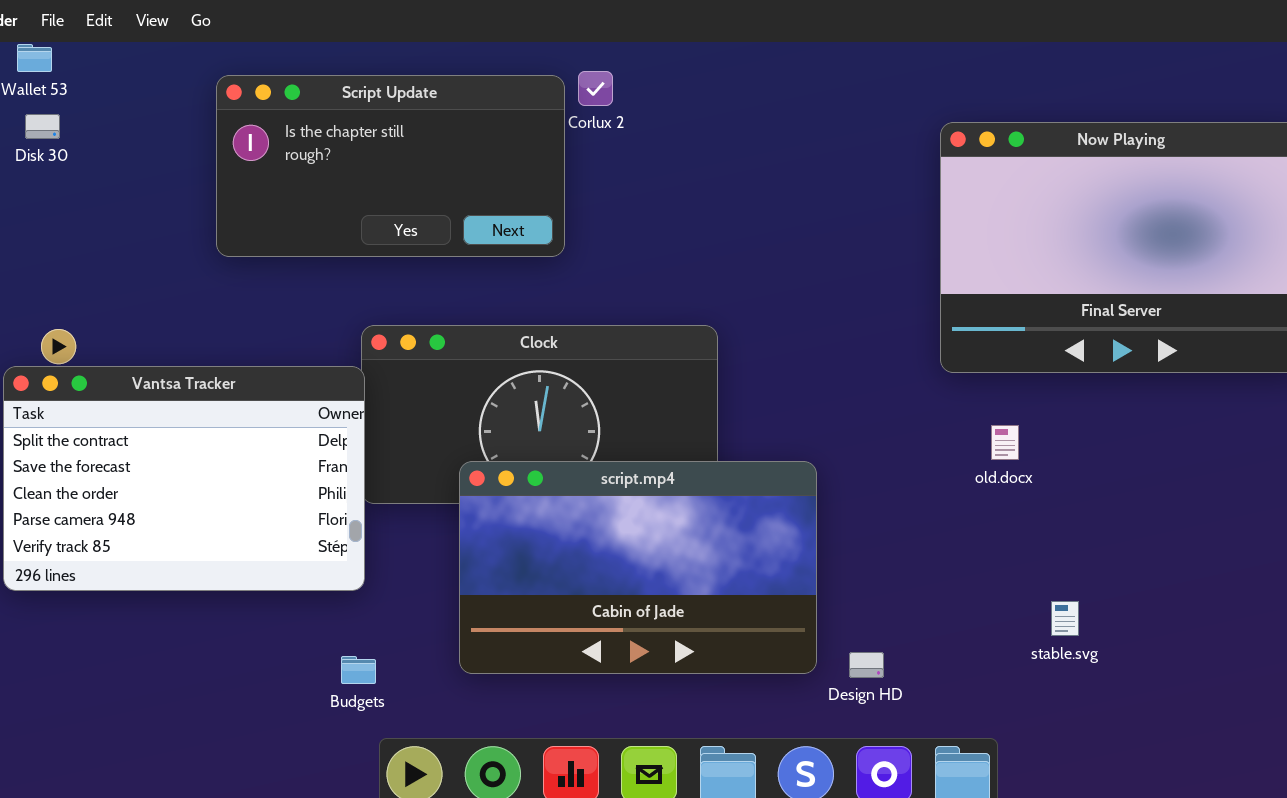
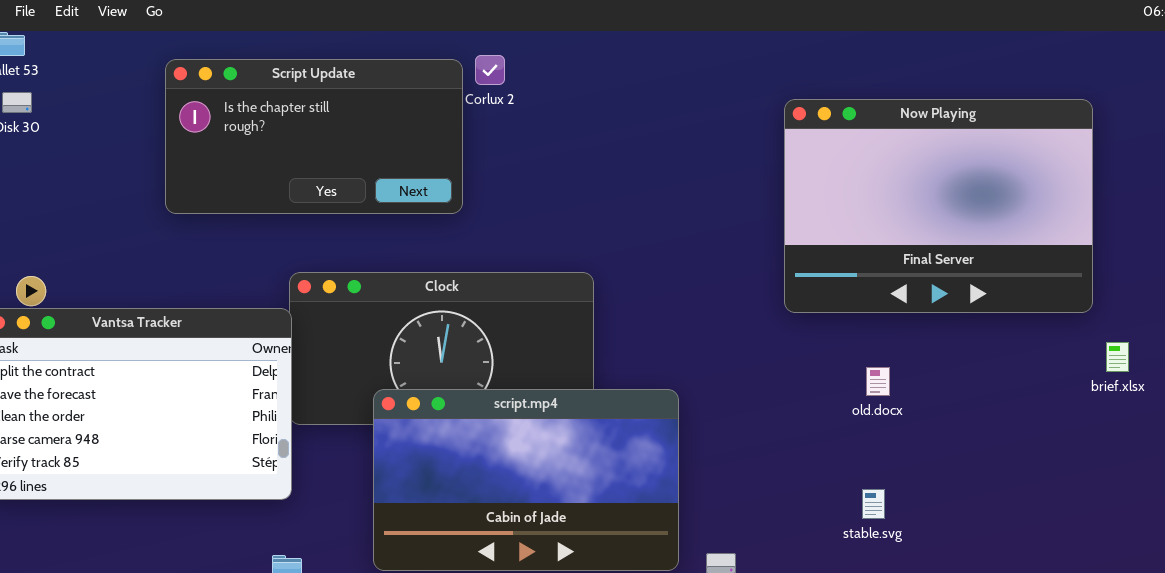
old.docx: [991,425,1019,460] -> [866,367,890,396], moved
stable.svg: [1051,601,1079,636] -> [862,489,885,519], moved

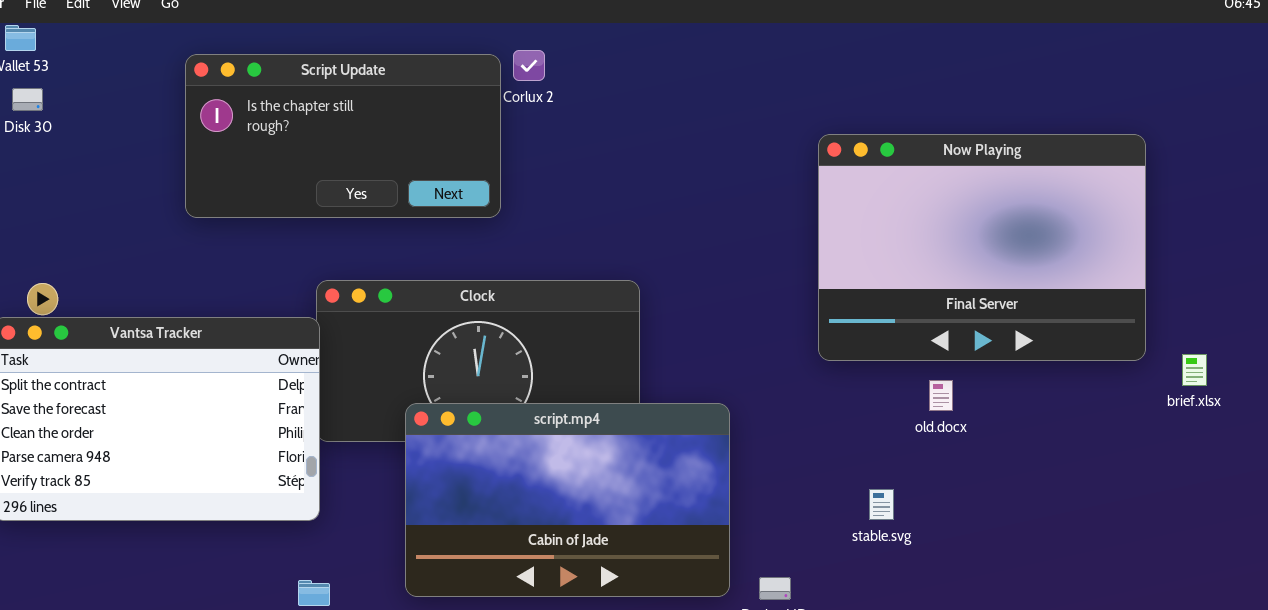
Now Playing: [784,99,1093,313] -> [818,134,1146,361], moved
stable.svg: [862,489,885,519] -> [869,489,894,520], moved

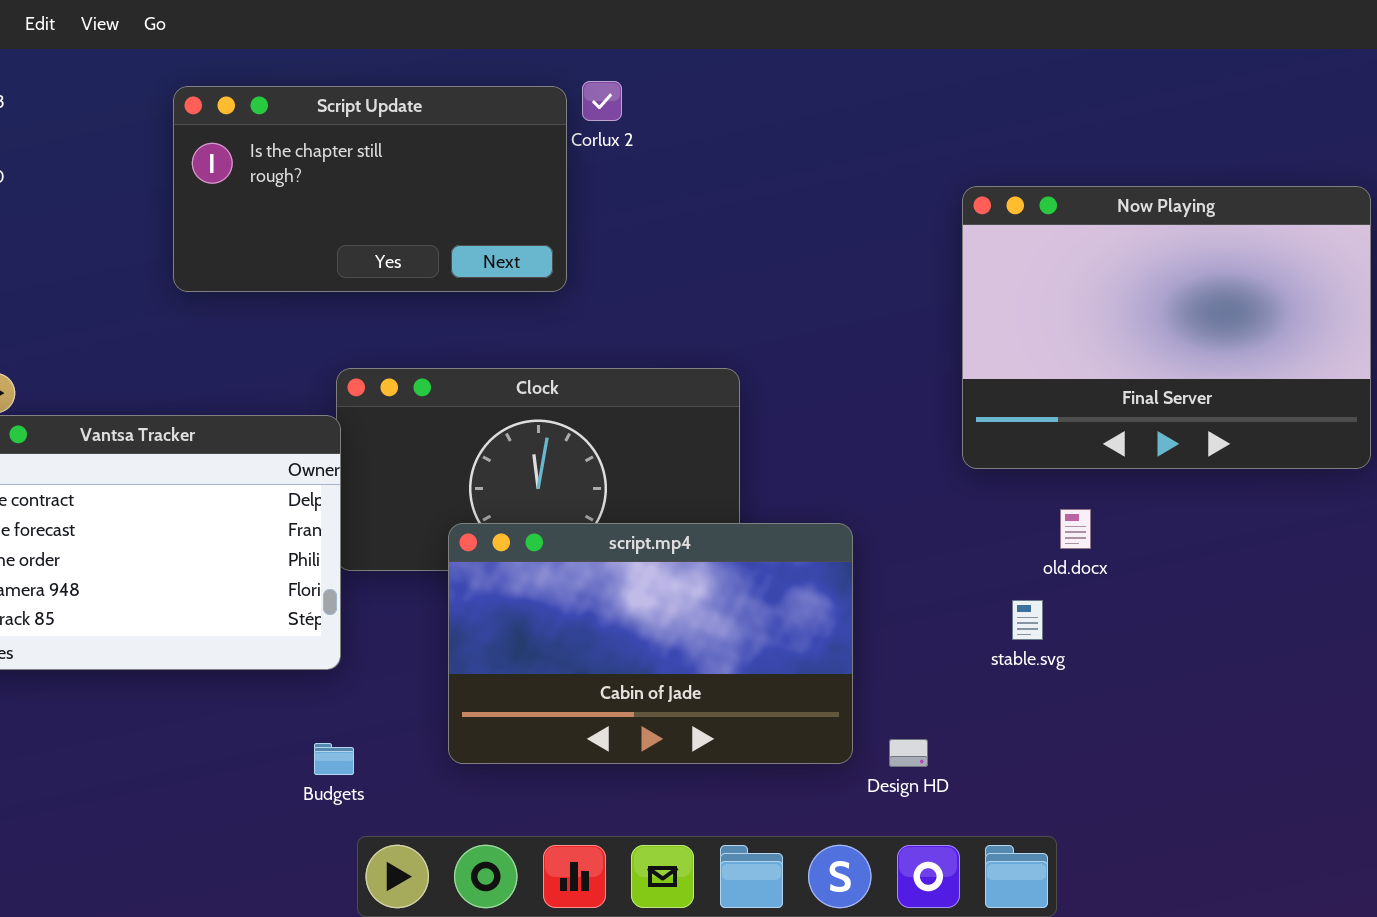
old.docx: [929,380,953,411] -> [1060,509,1091,549], moved
stable.svg: [869,489,894,520] -> [1012,600,1043,640], moved

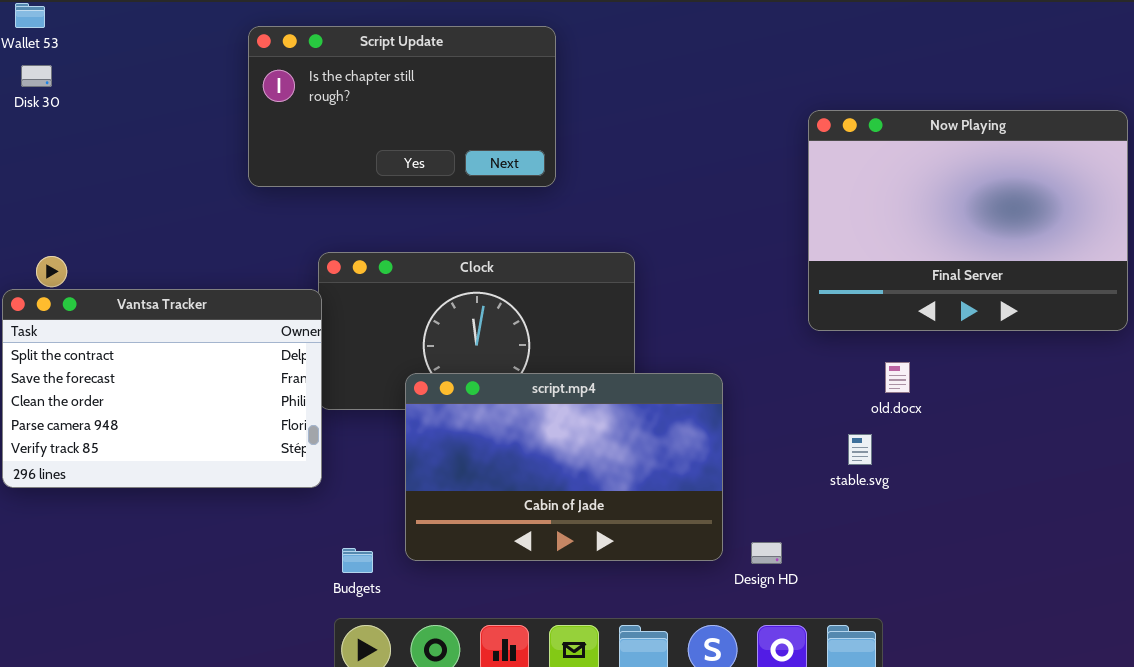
Script Update: [173,86,567,292] -> [248,26,556,187], moved
Budgets: [314,743,354,775] -> [342,548,373,573], moved

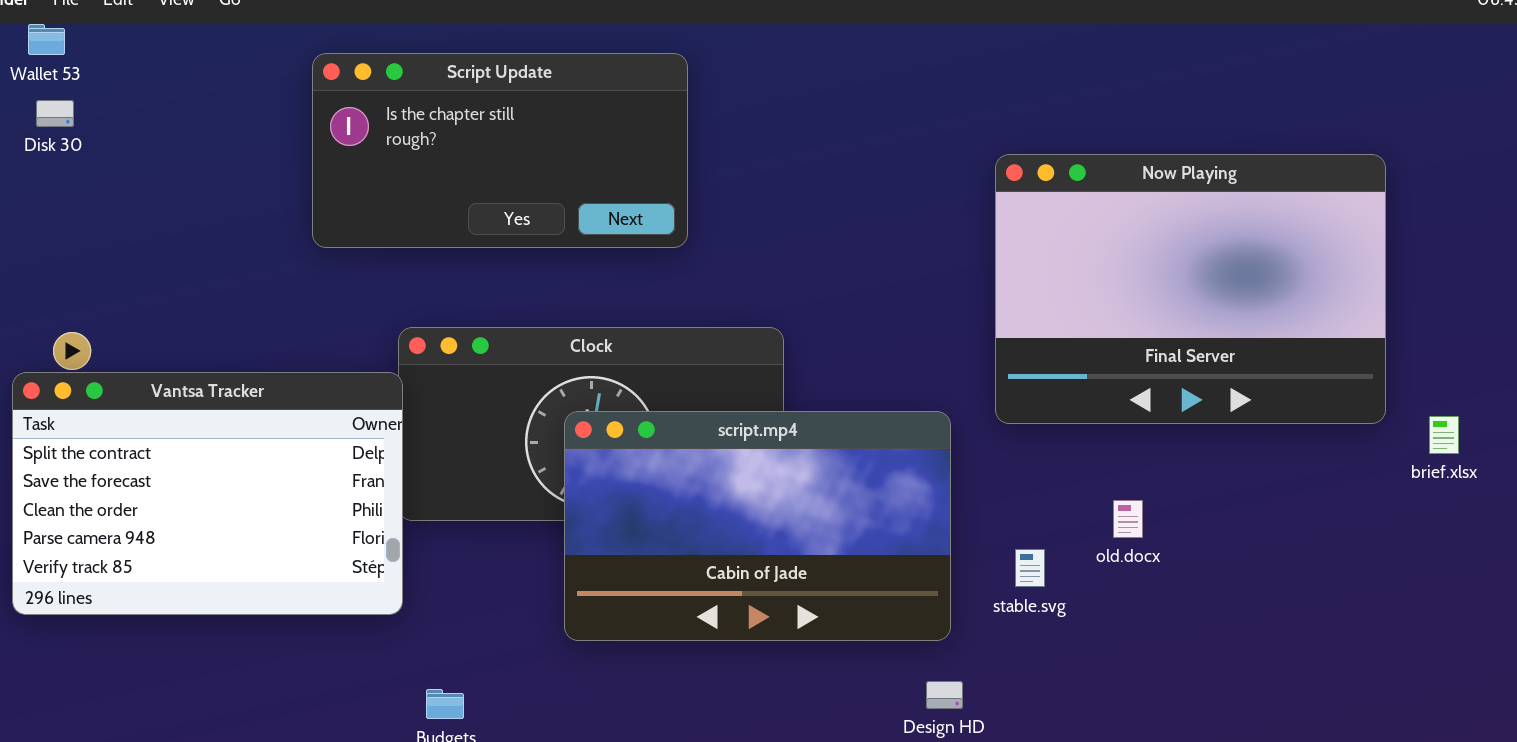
old.docx: [885,362,910,393] -> [1113,500,1143,538], moved
script.mp4: [405,373,723,561] -> [564,411,951,641], moved
stable.svg: [848,434,872,465] -> [1015,549,1045,587], moved

